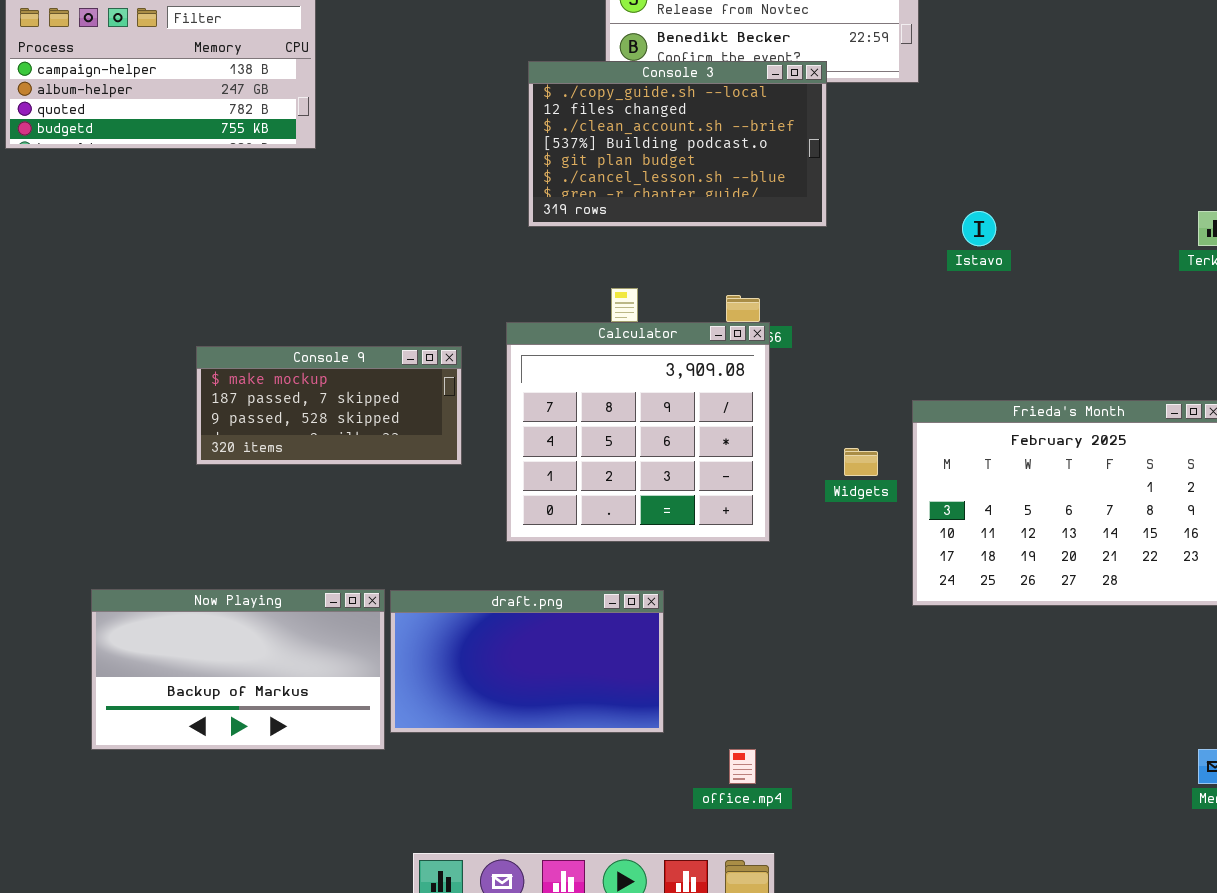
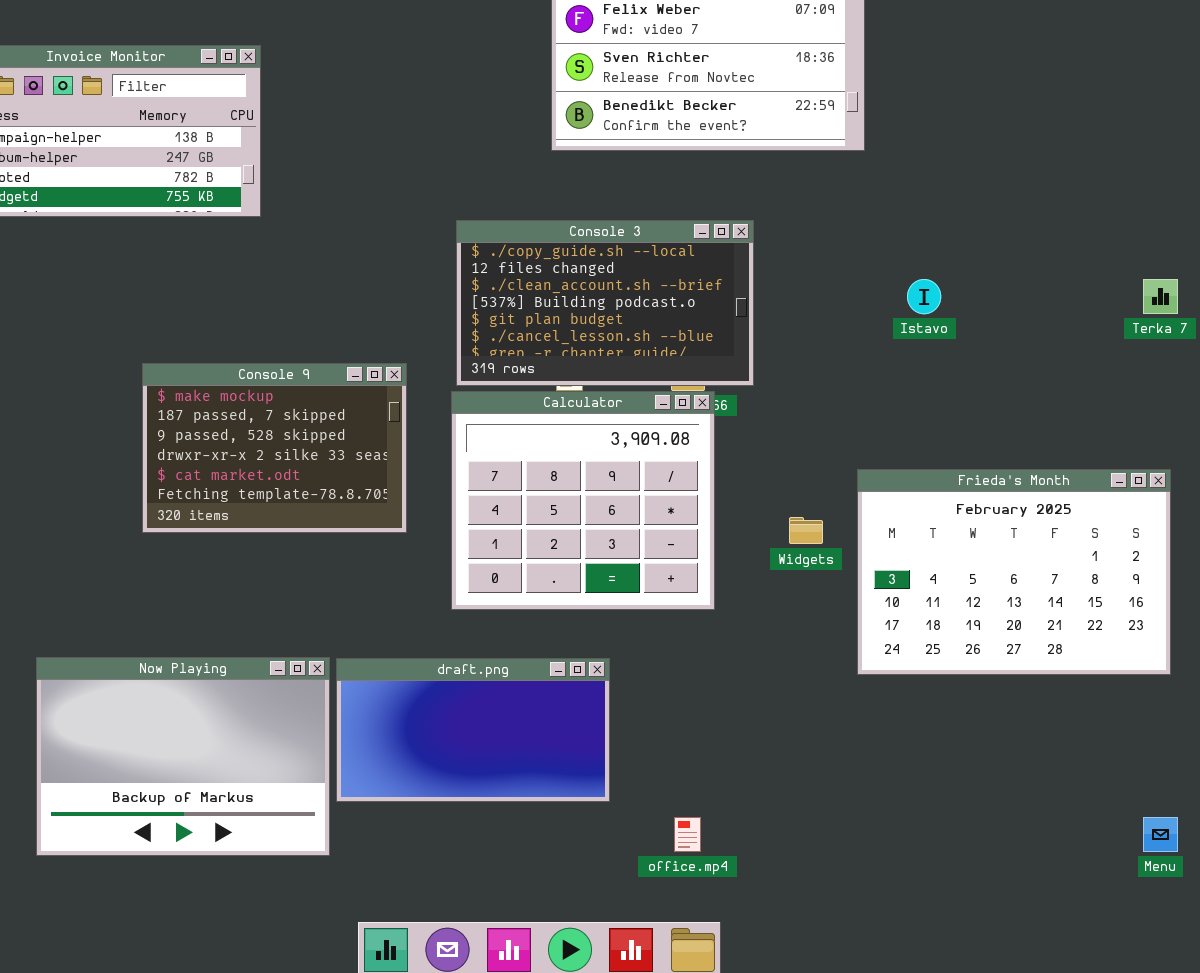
Console 3: [528,61,827,227] -> [456,220,754,386], moved
Console 9: [196,346,462,465] -> [142,363,407,533], resized
Now Playing: [91,589,385,750] -> [36,657,330,856], resized

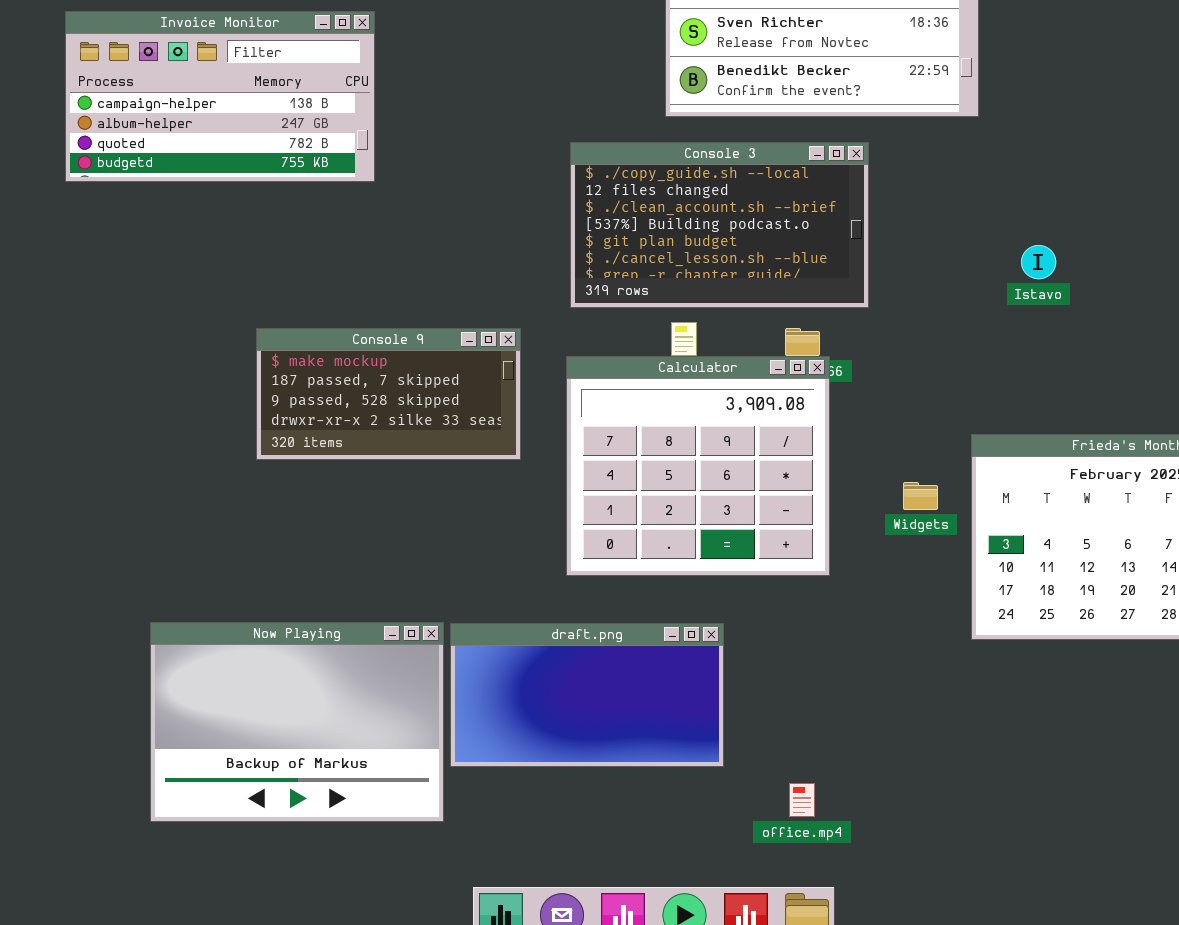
Console 3: [456,220,754,386] -> [570,142,869,308], moved
Console 9: [142,363,407,533] -> [256,328,521,460], resized

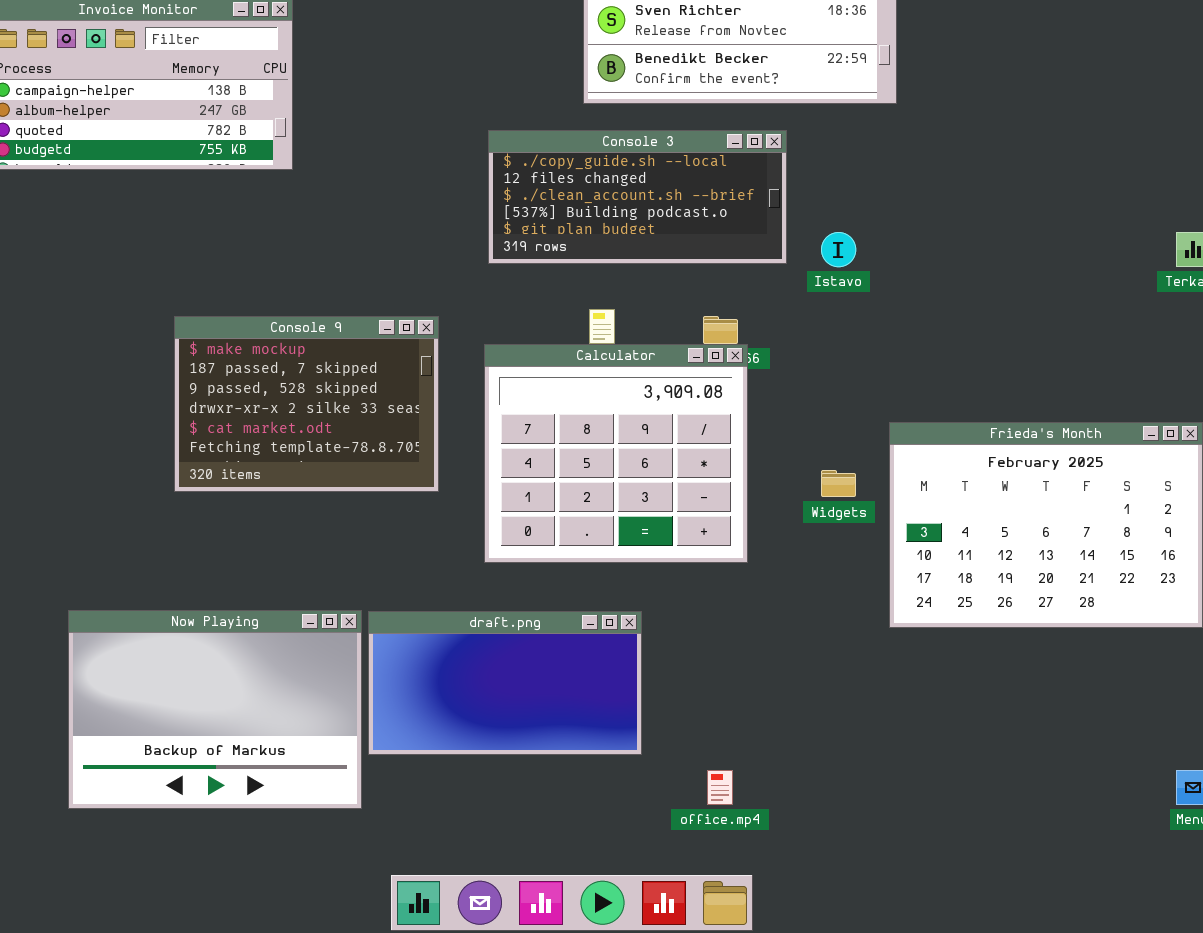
Console 3: [570,142,869,308] -> [488,130,787,264], resized
Istavo: [1021,245,1056,279] -> [821,232,856,267], moved
Console 9: [256,328,521,460] -> [174,316,439,492], resized

